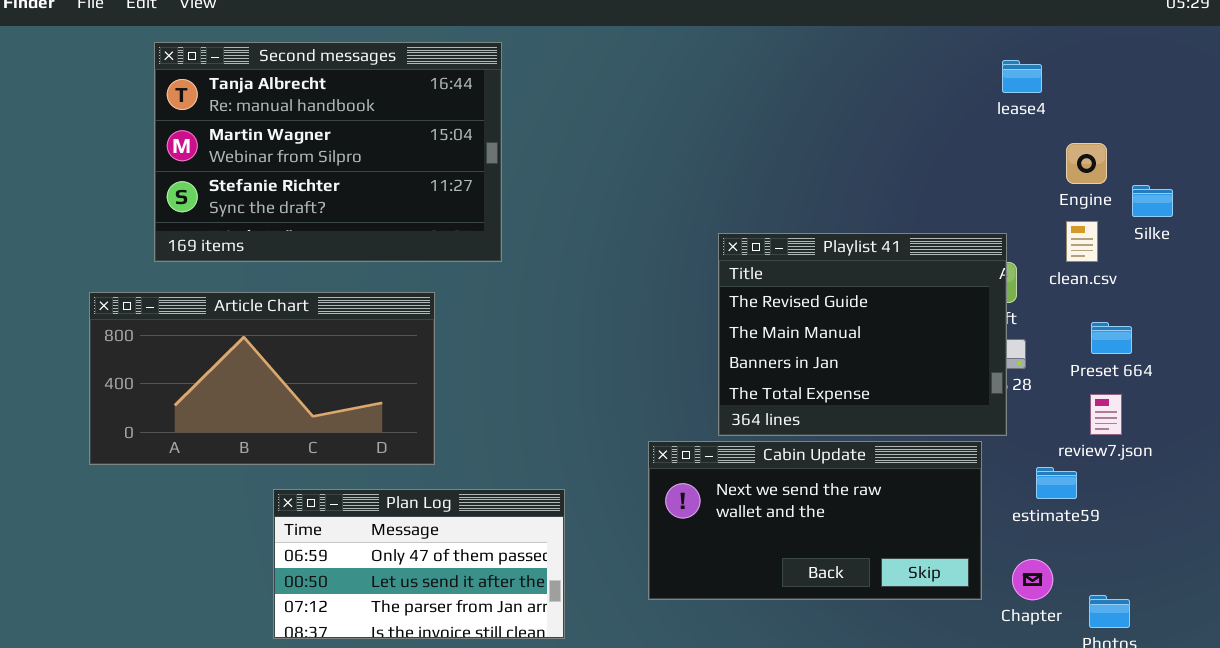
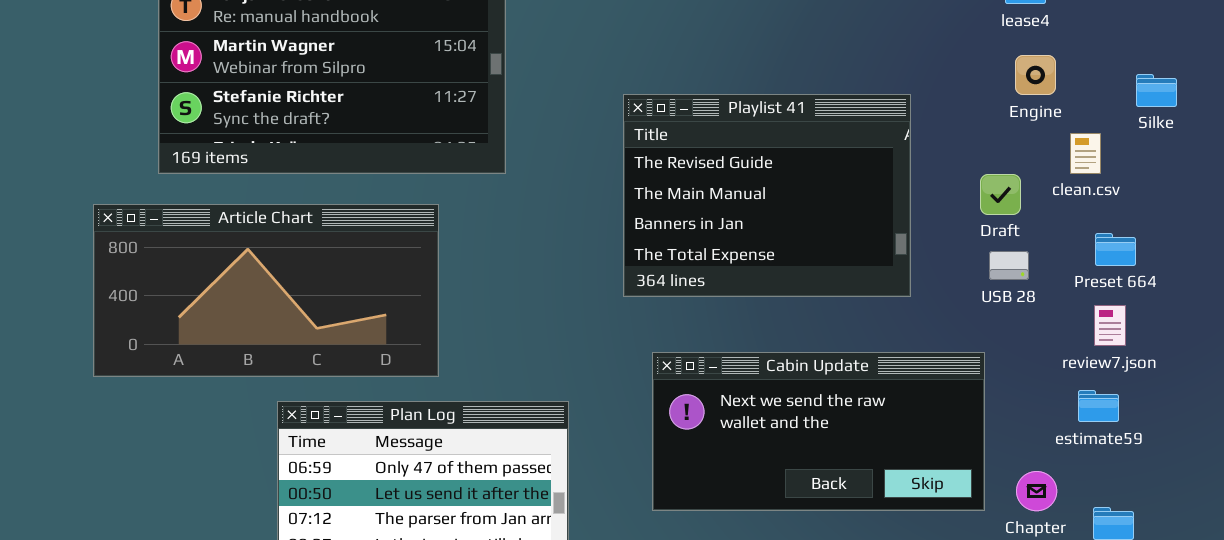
Engine: [1066,143,1107,184] -> [1015,55,1056,95], moved
Silke: [1132,185,1173,217] -> [1136,74,1177,107], moved
Playlist 41: [718,233,1007,436] -> [623,94,911,297], moved
estimate59: [1036,467,1077,499] -> [1078,390,1119,422], moved

